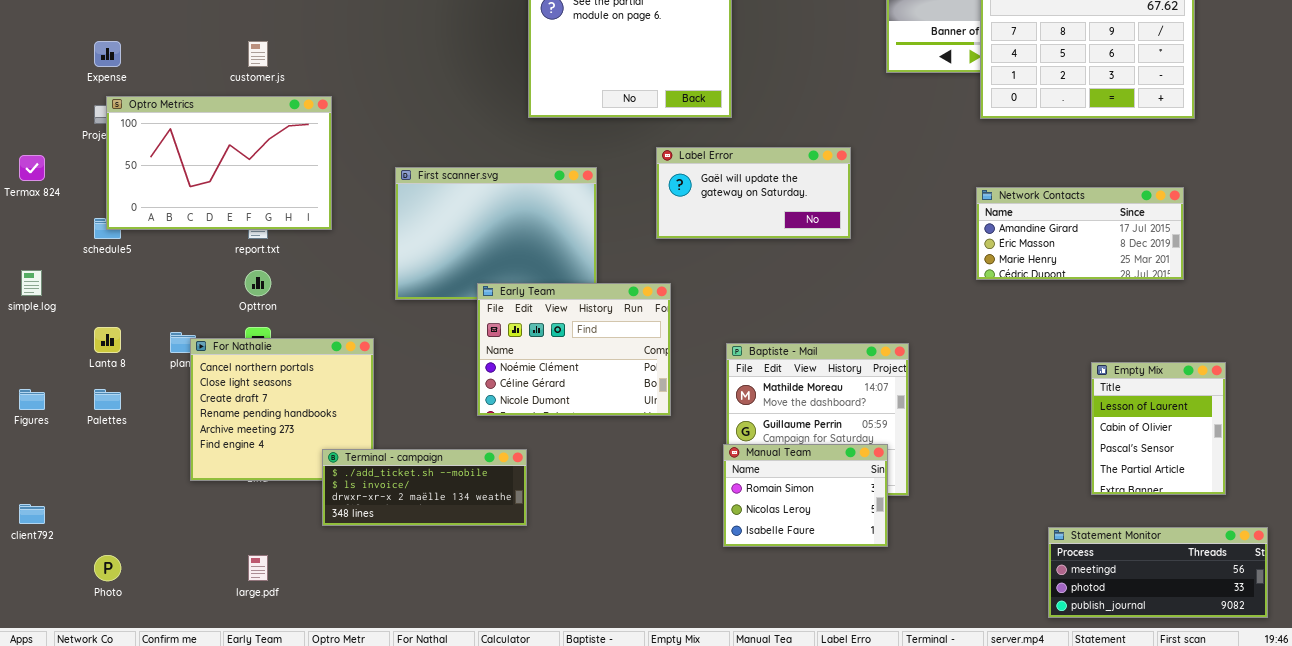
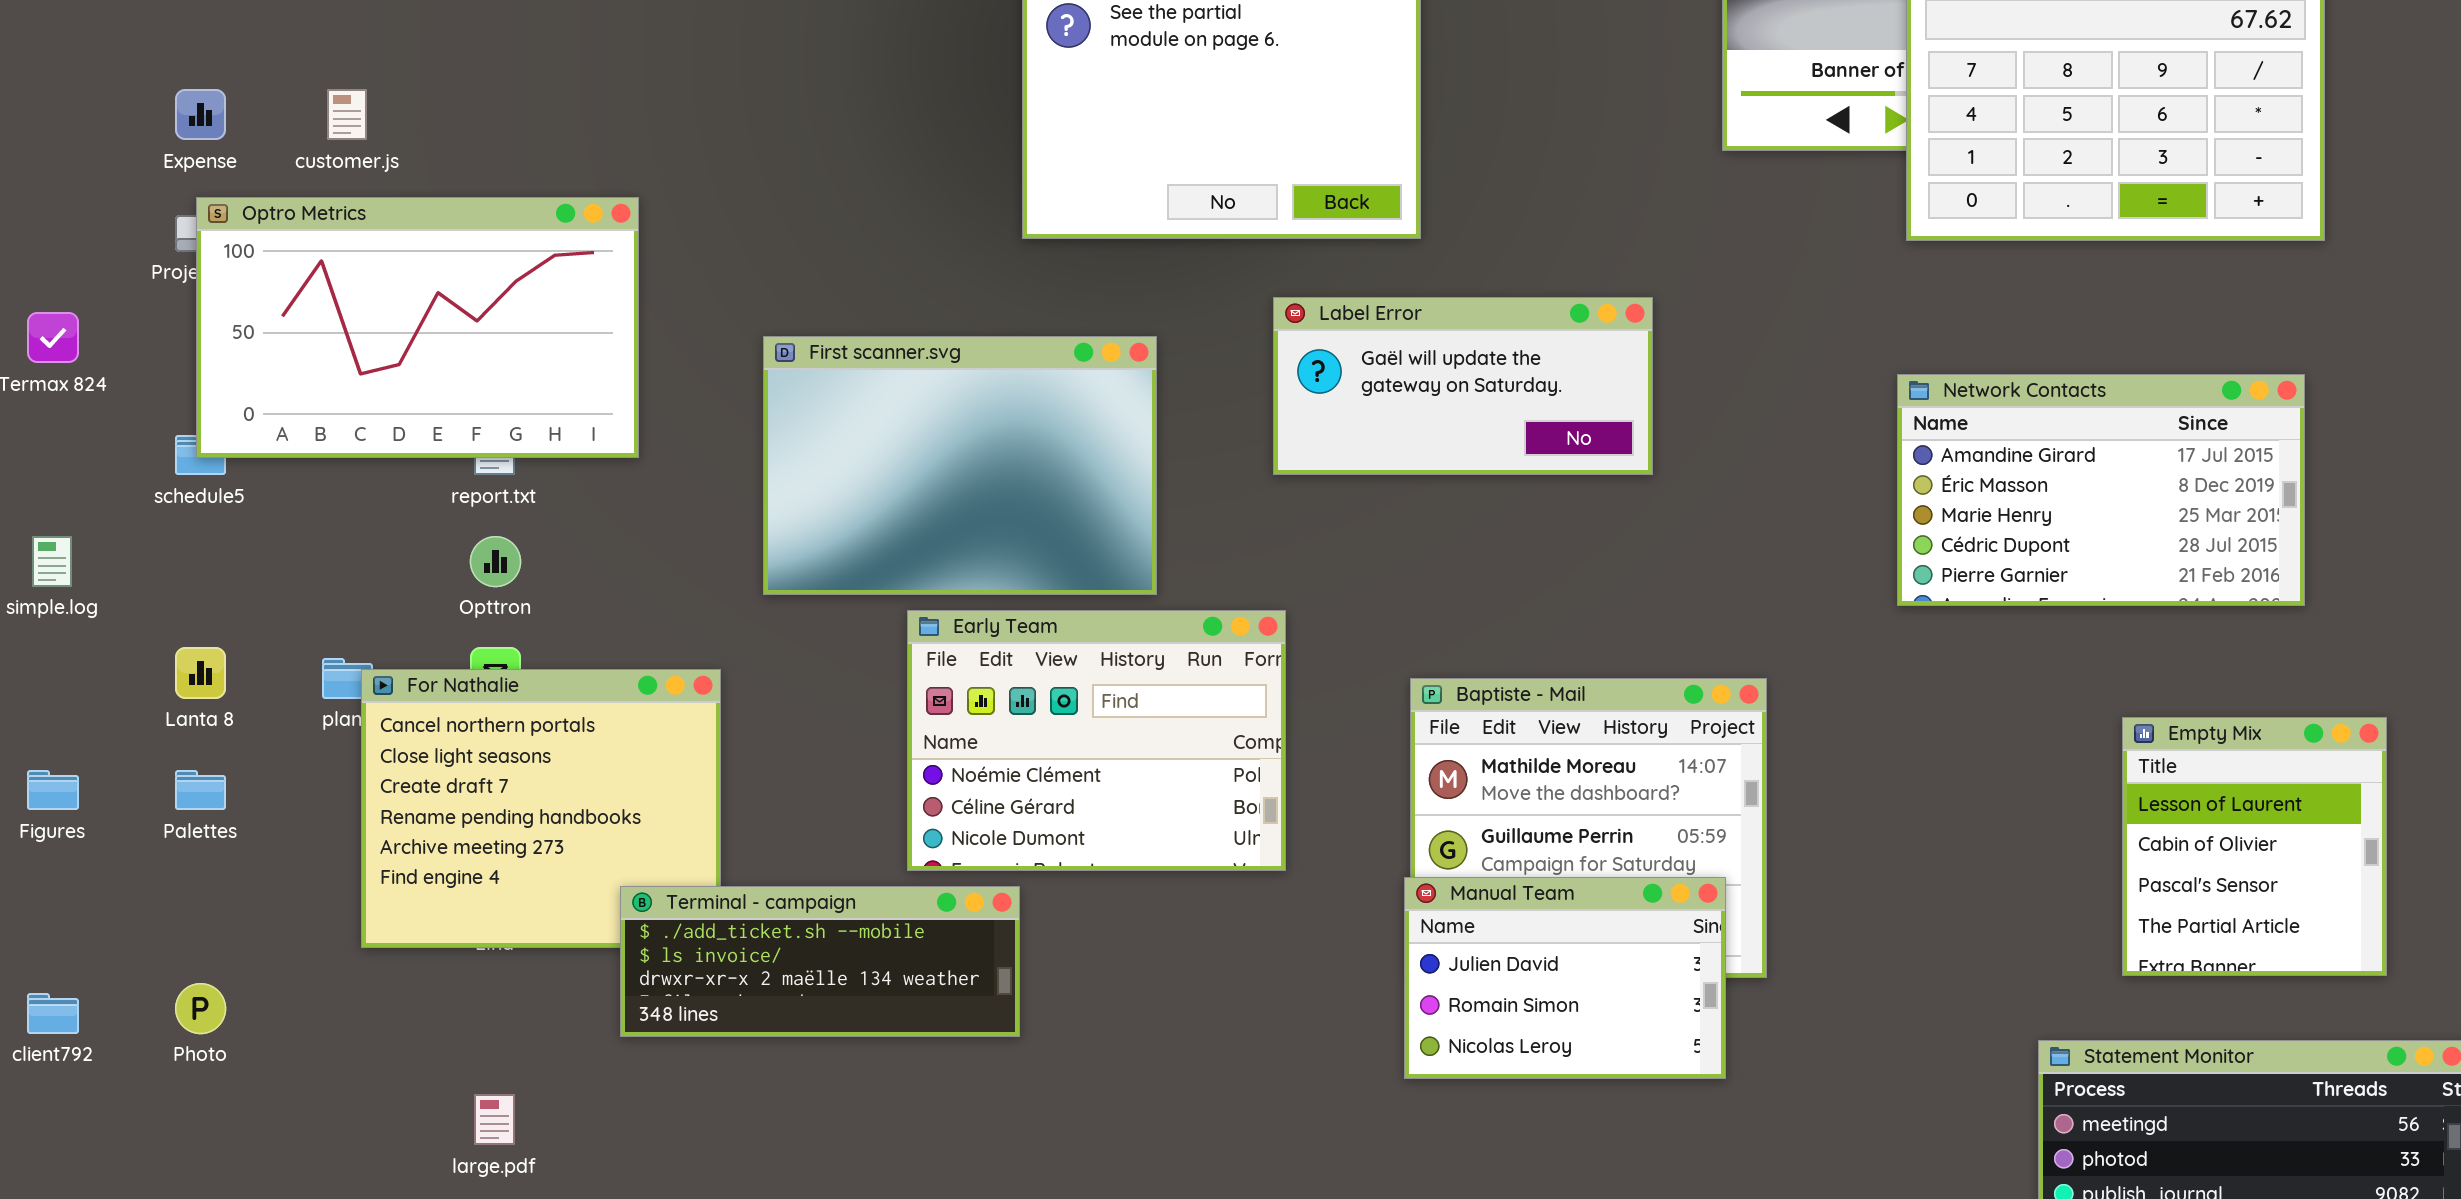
customer.js: [248,41,268,67] -> [327,89,367,140], moved
Network Contacts: [976,187,1184,280] -> [1897,374,2305,606], resized
Early Team: [477,283,671,416] -> [907,610,1286,871], moved
Manual Team: [723,444,888,547] -> [1404,877,1726,1079], scrolled up 1 row
Photo: [94,555,121,581] -> [175,983,226,1034], moved

